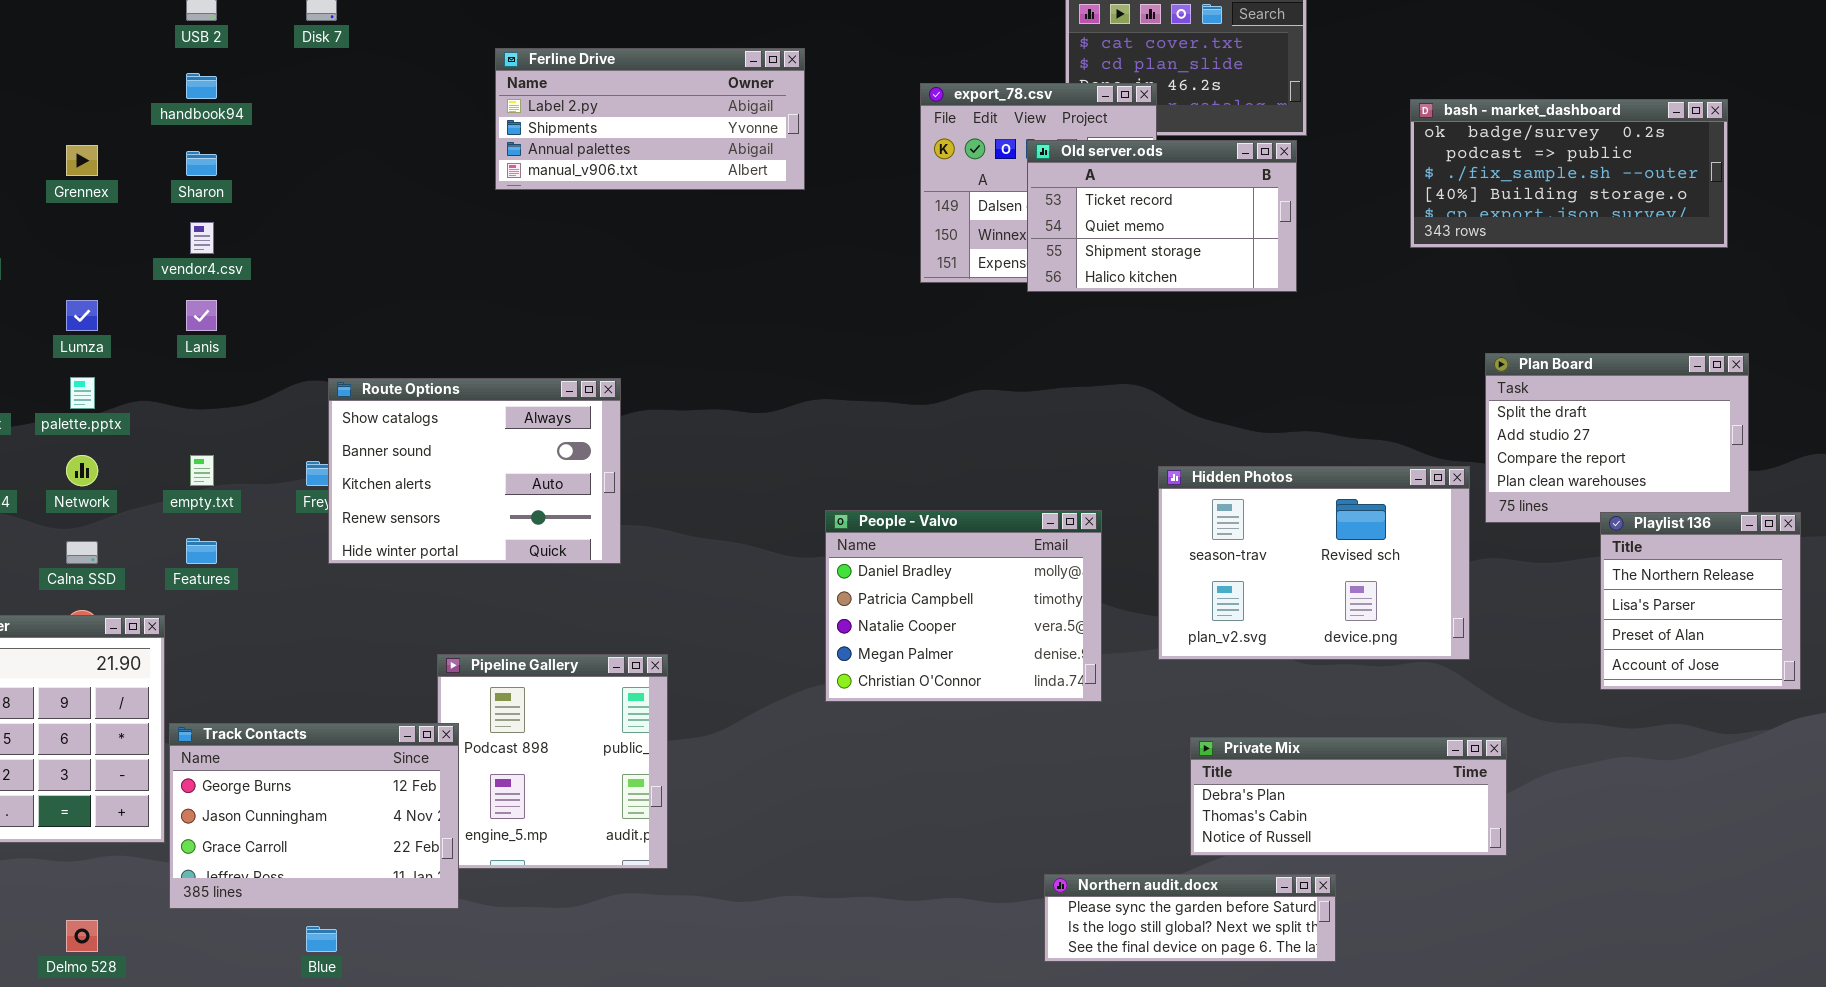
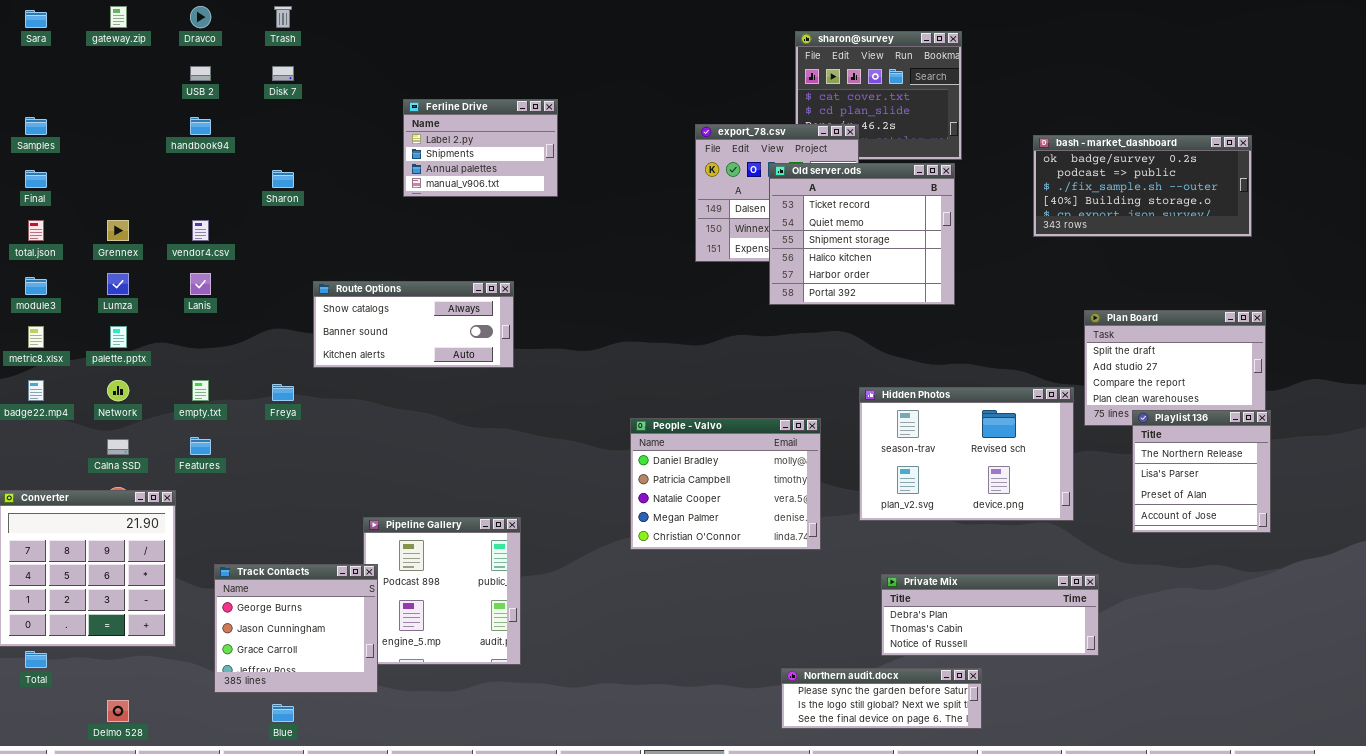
Ferline Drive: [495,48,805,190] -> [403,99,558,197], resized
Old server.ods: [1027,140,1297,292] -> [769,163,955,305], resized
Grennex: [66,145,98,176] -> [107,220,129,241], moved
Sharon: [186,151,217,176] -> [272,170,294,188], moved
Route Options: [328,378,621,564] -> [313,281,514,368], moved, resized
Playlist 136: [1600,512,1801,690] -> [1132,410,1271,533], moved
Track Contacts: [169,723,459,909] -> [214,564,378,693], resized

